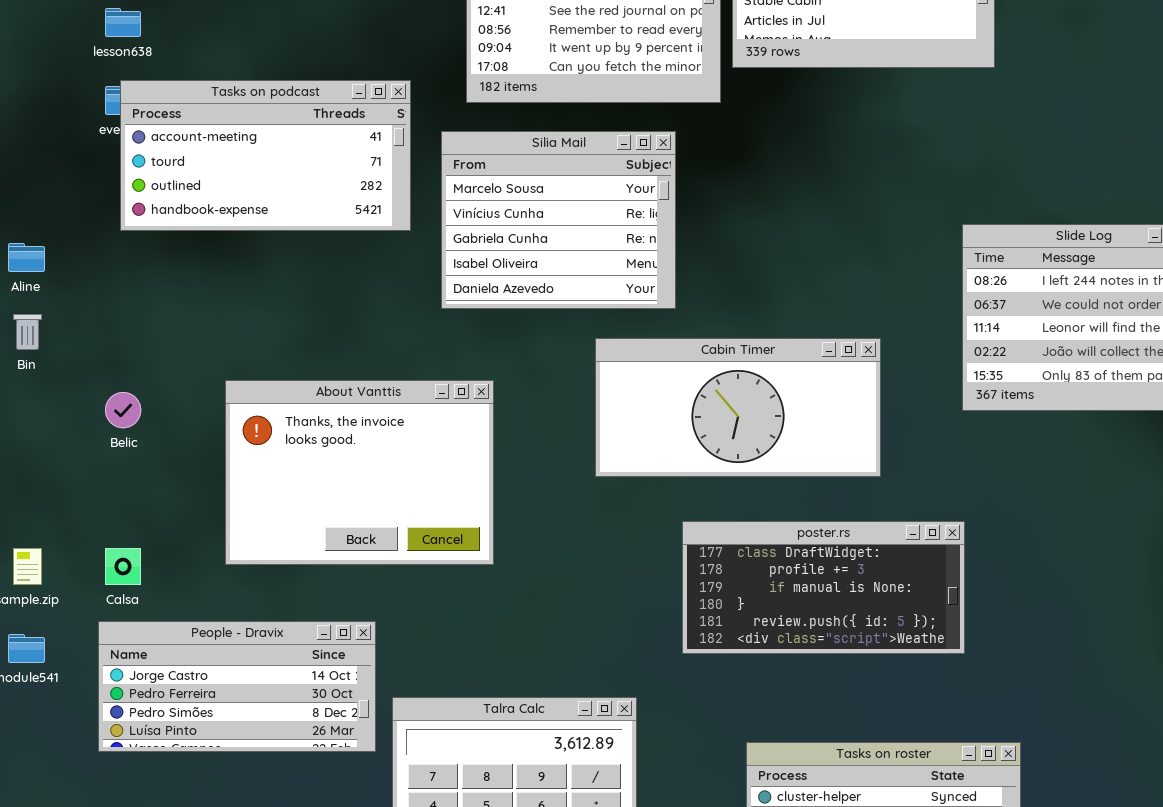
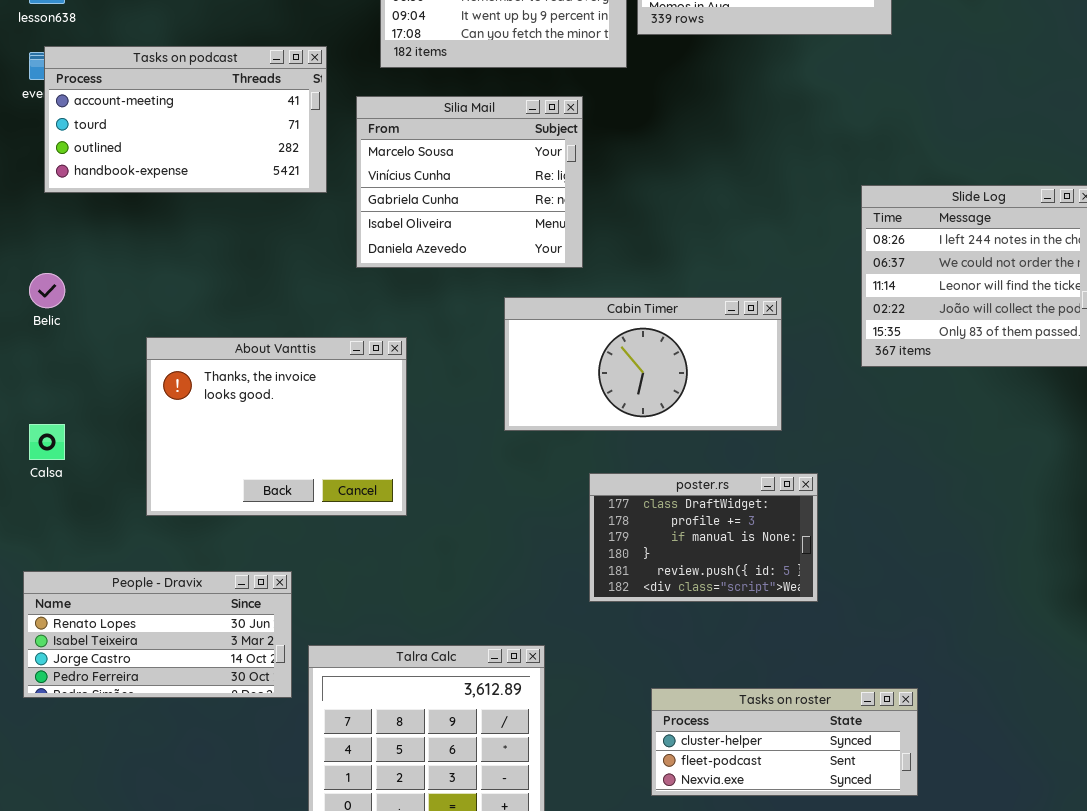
Belic: [105,392,141,428] -> [29,273,65,308], moved
poster.rs: [682,521,965,654] -> [589,473,818,602], resized
Calsa: [105,548,141,585] -> [29,424,65,460], moved
People - Dravix: [98,621,376,752] -> [23,571,292,698], scrolled up 2 rows

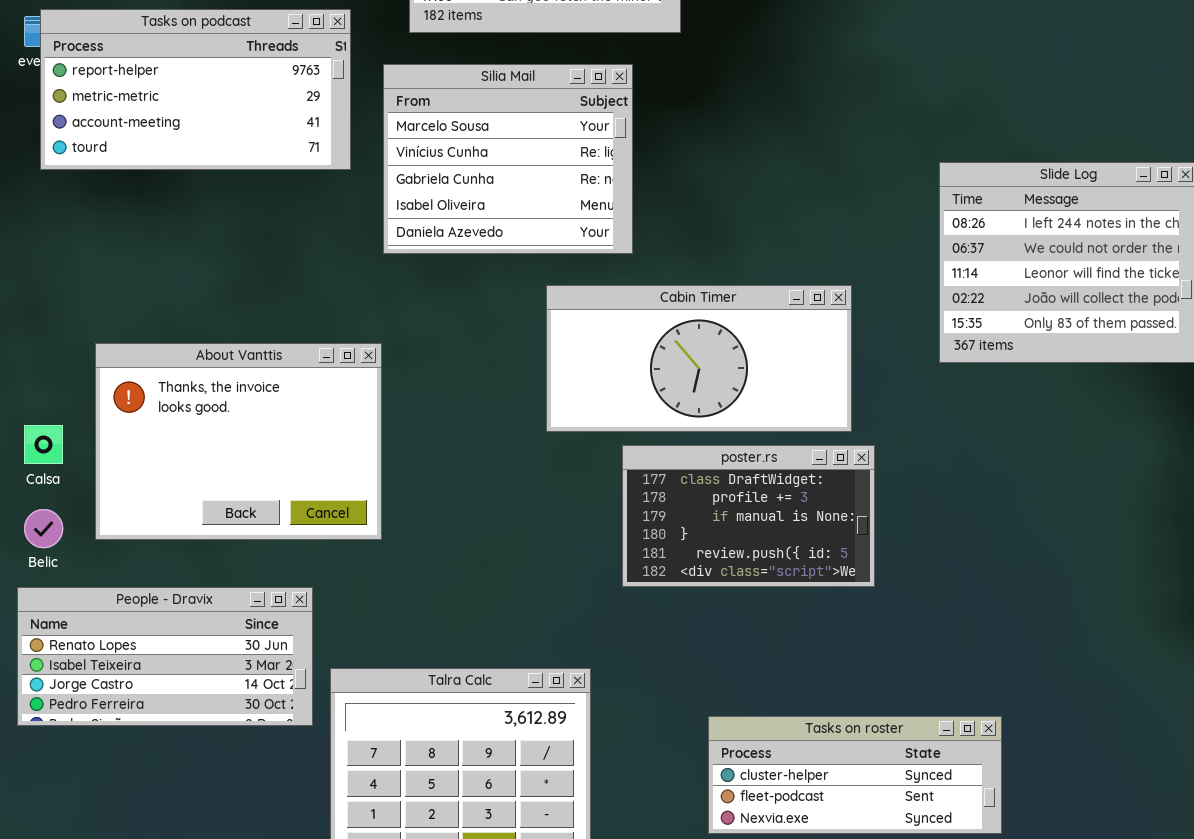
Tasks on podcast: [44,46,327,193] -> [40,9,351,170], scrolled up 2 rows
Belic: [29,273,65,308] -> [24,509,63,548], moved
About Vanttis: [146,337,407,516] -> [95,343,382,540], moved
poster.rs: [589,473,818,602] -> [622,445,875,587], moved

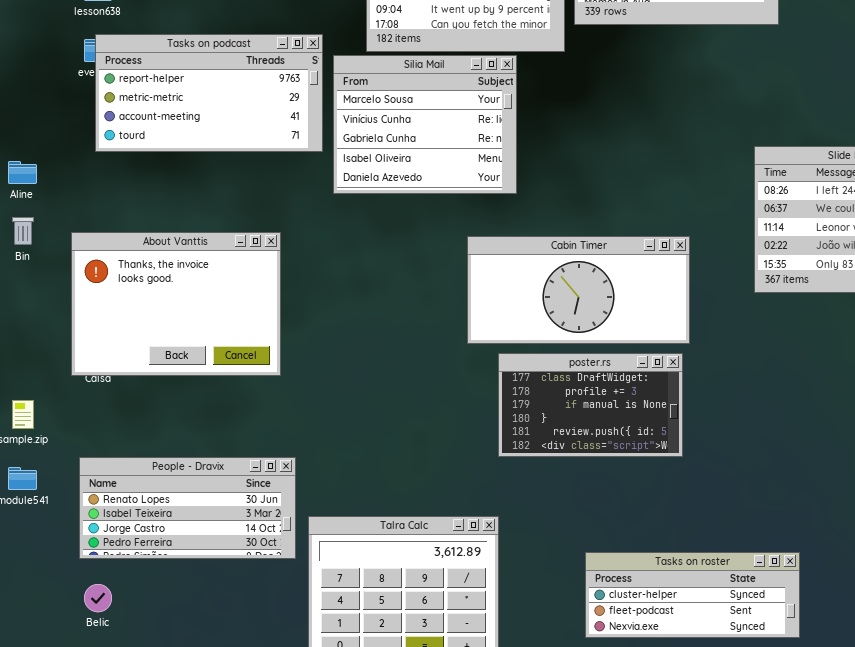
Silia Mail: [383,64,633,254] -> [333,55,517,194], moved
About Vanttis: [95,343,382,540] -> [71,232,281,376], moved
poster.rs: [622,445,875,587] -> [498,353,683,457], moved
Belic: [24,509,63,548] -> [84,584,112,612], moved

